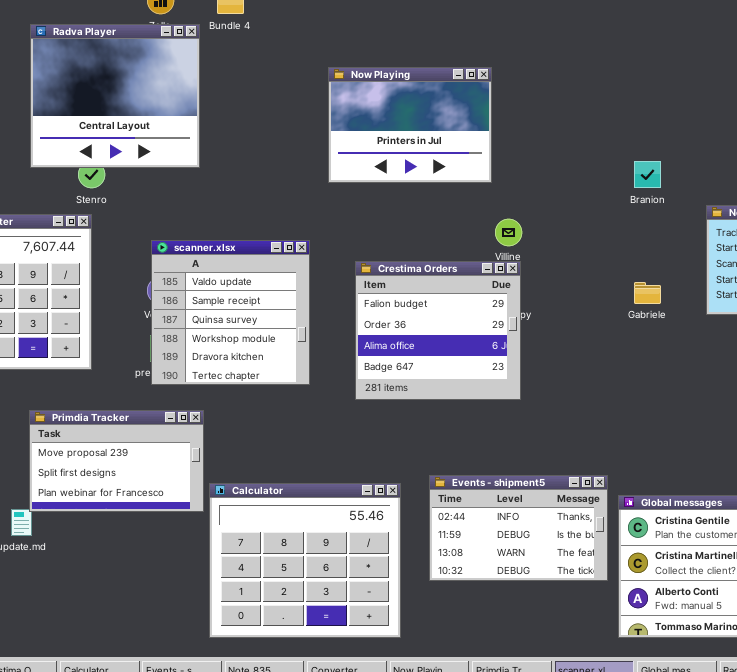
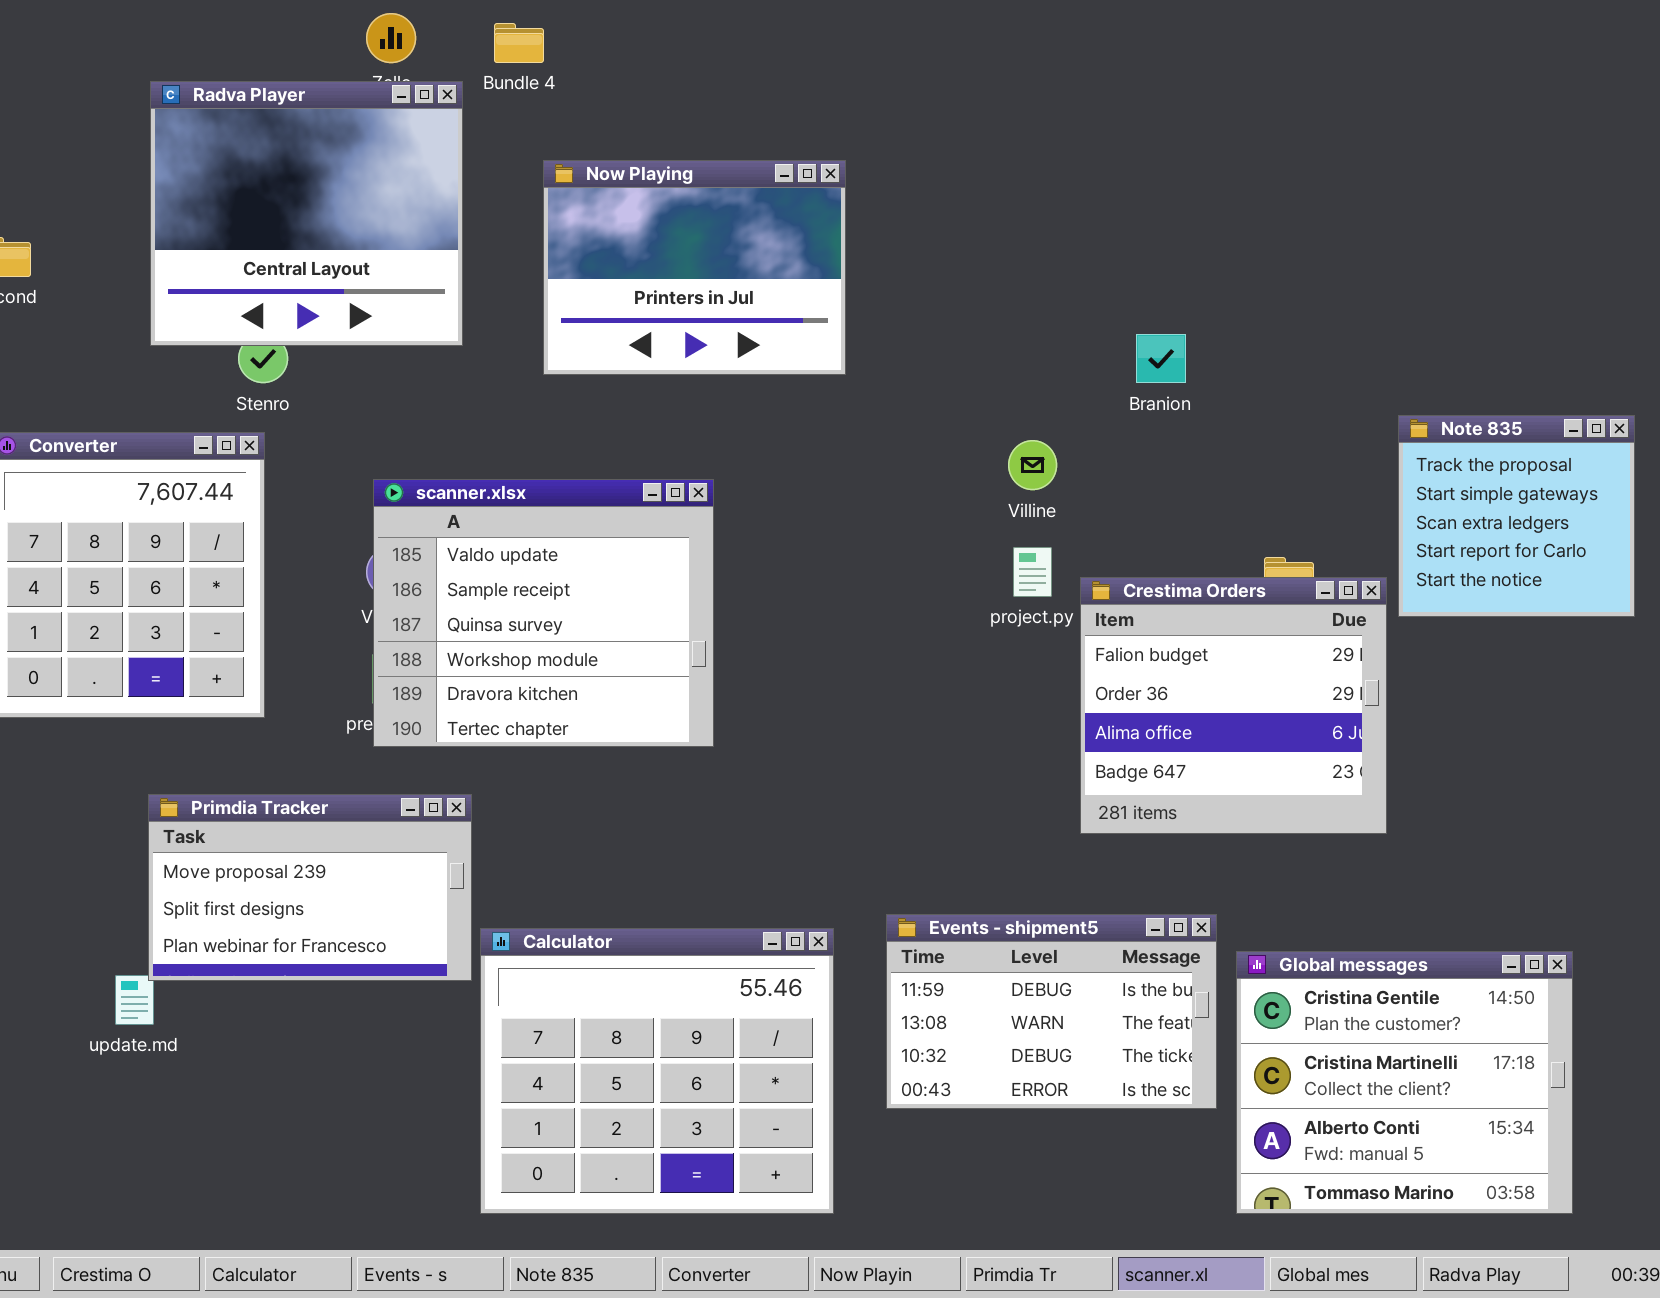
Now Playing: [328,67,492,183] -> [543,160,846,375], moved
Branion: [634,161,661,188] -> [1136,334,1186,383], moved
scanner.xlsx: [151,240,310,385] -> [373,479,714,747], resized
Crestima Orders: [355,261,521,400] -> [1080,577,1387,834], moved
Events - shipment5: [429,475,608,581] -> [886,914,1217,1109], scrolled down 1 row

